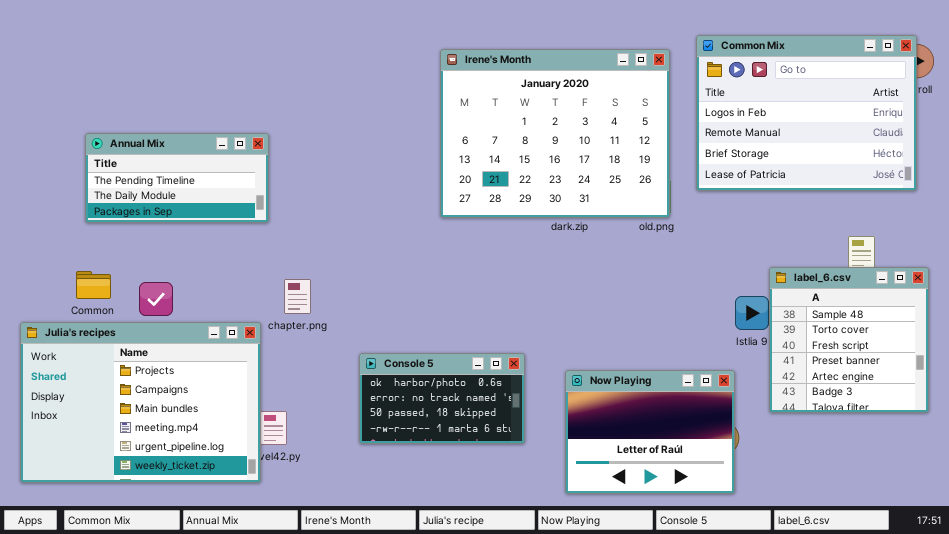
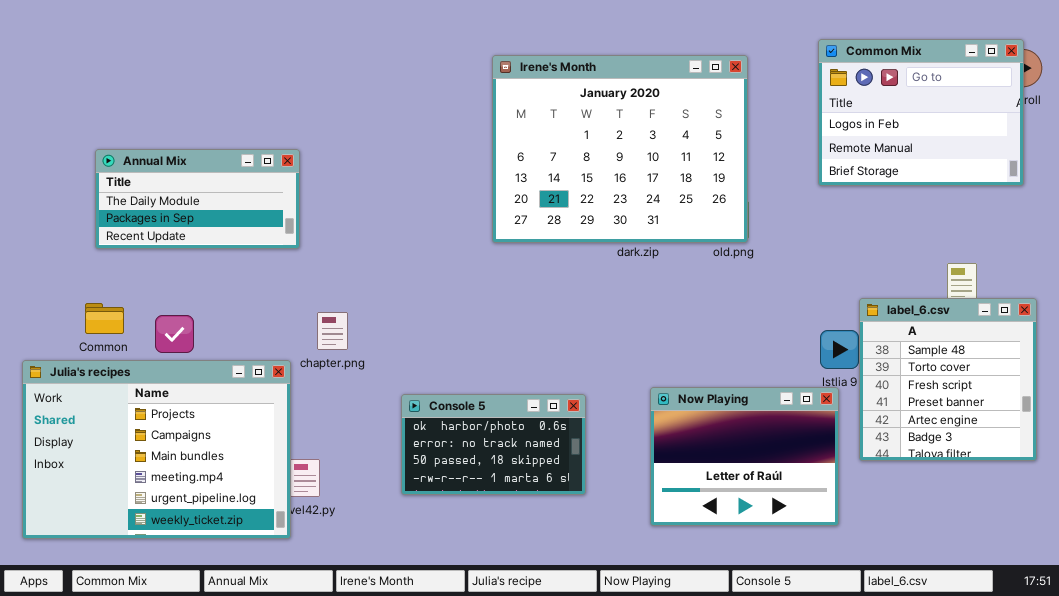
Common Mix: [696,35,917,191] -> [818,39,1024,186], resized
Annual Mix: [85,133,269,223] -> [95,149,300,249], scrolled down 1 row
Now Playing: [565,370,735,494] -> [650,387,839,526], moved

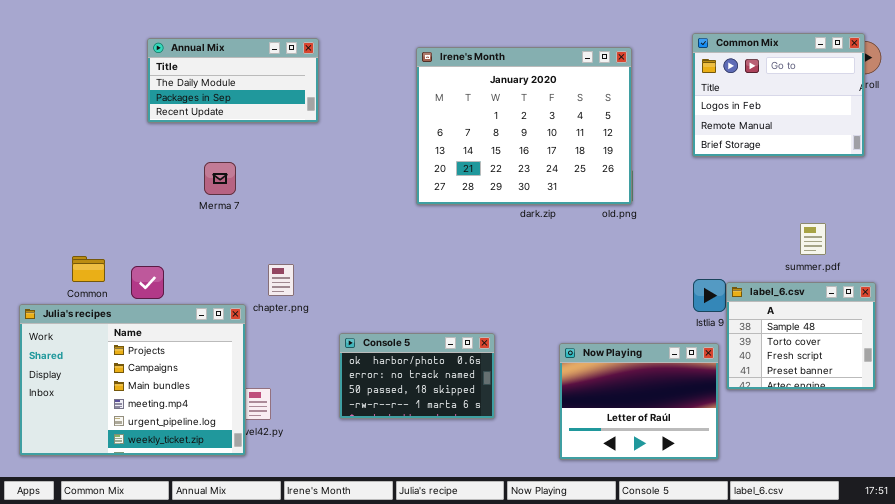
Annual Mix: [95,149,300,249] -> [147,38,319,123], moved
label_6.csv: [859,298,1037,461] -> [726,282,876,390], resized
Now Playing: [650,387,839,526] -> [559,343,719,460], moved

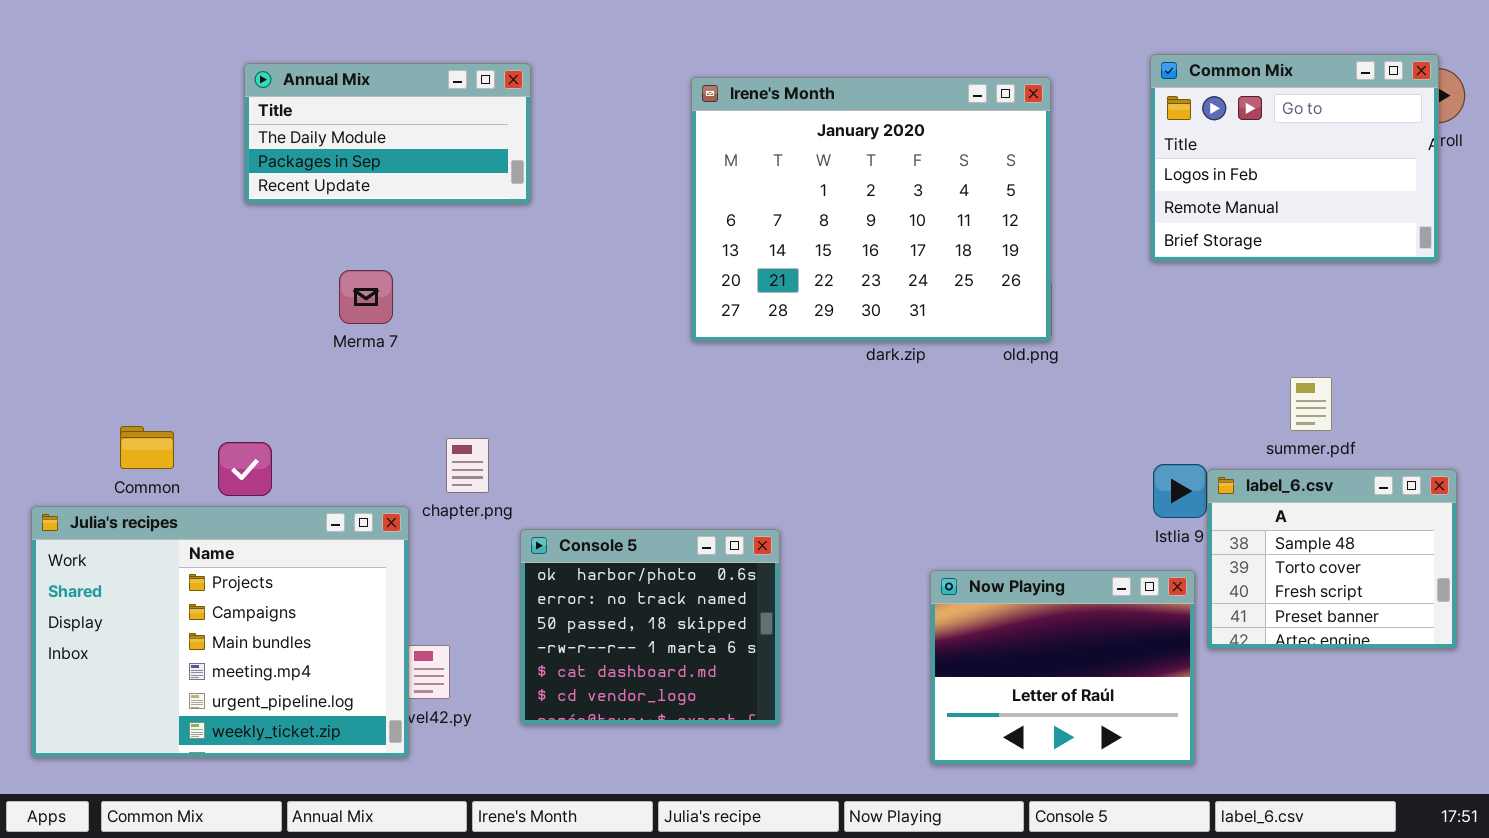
summer.pdf: [800,223,826,255] -> [1290,377,1332,431], moved
Console 5: [339,333,495,419] -> [520,529,780,725], moved, resized

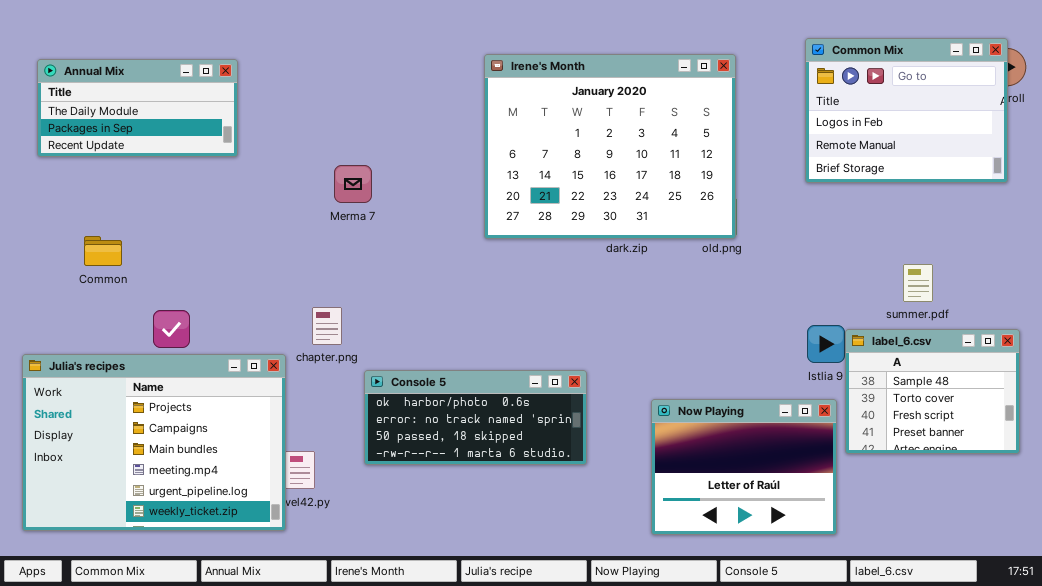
Annual Mix: [244,63,531,204] -> [37,59,238,157], moved
Merma 7: [339,270,393,324] -> [334,165,372,203], moved
Common: [120,426,174,469] -> [84,236,122,266], moved
Console 5: [520,529,780,725] -> [364,370,587,465], resized

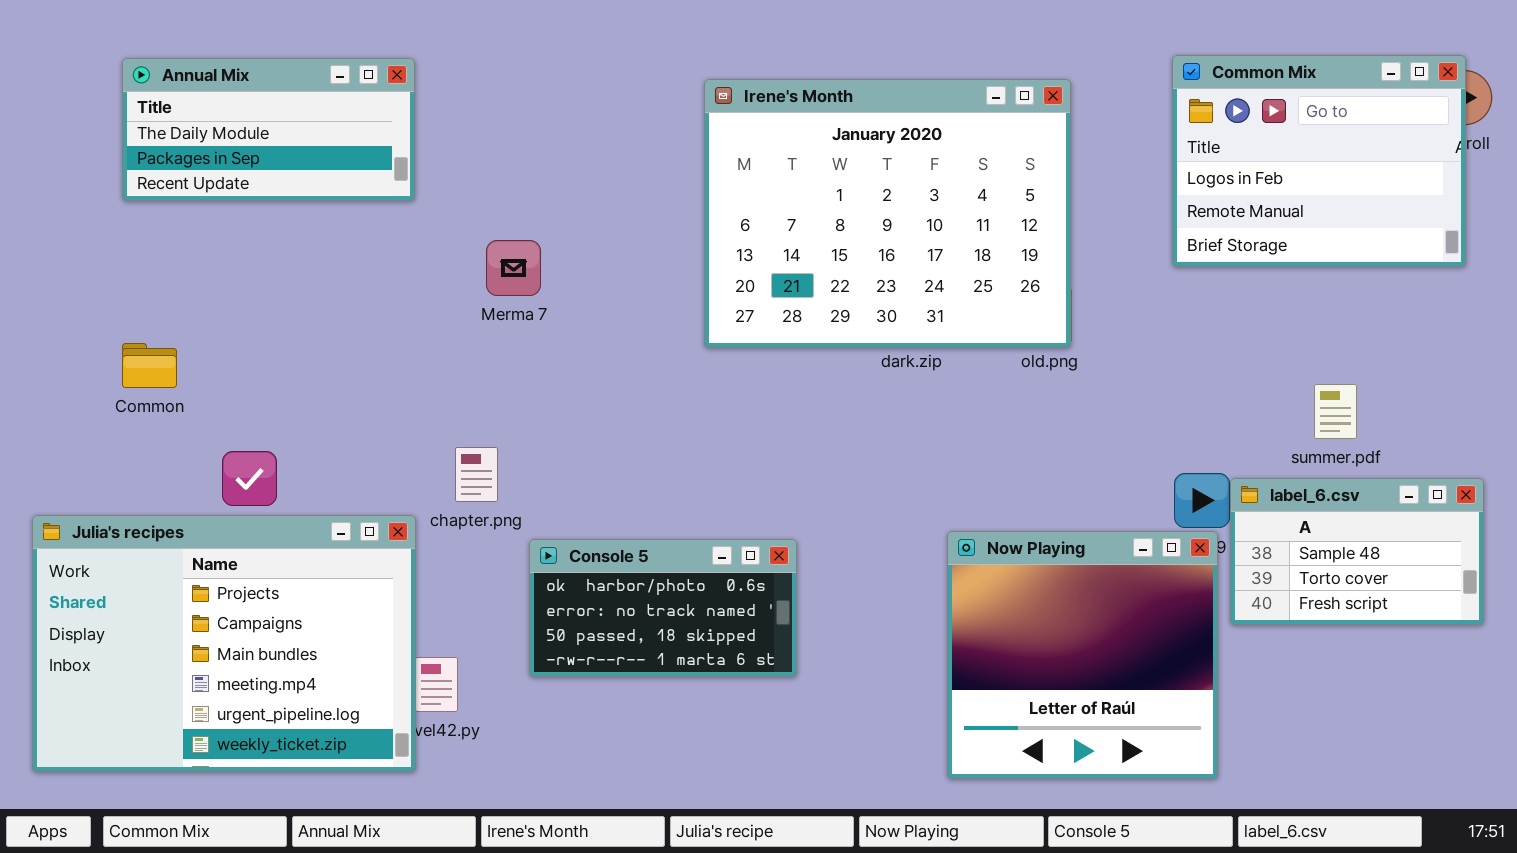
Annual Mix: [37,59,238,157] -> [122,58,415,201], moved
label_6.csv: [845,329,1020,454] -> [1230,478,1484,625], resized
Console 5: [364,370,587,465] -> [529,539,797,677], resized
Now Playing: [651,399,837,535] -> [947,531,1218,779], resized

